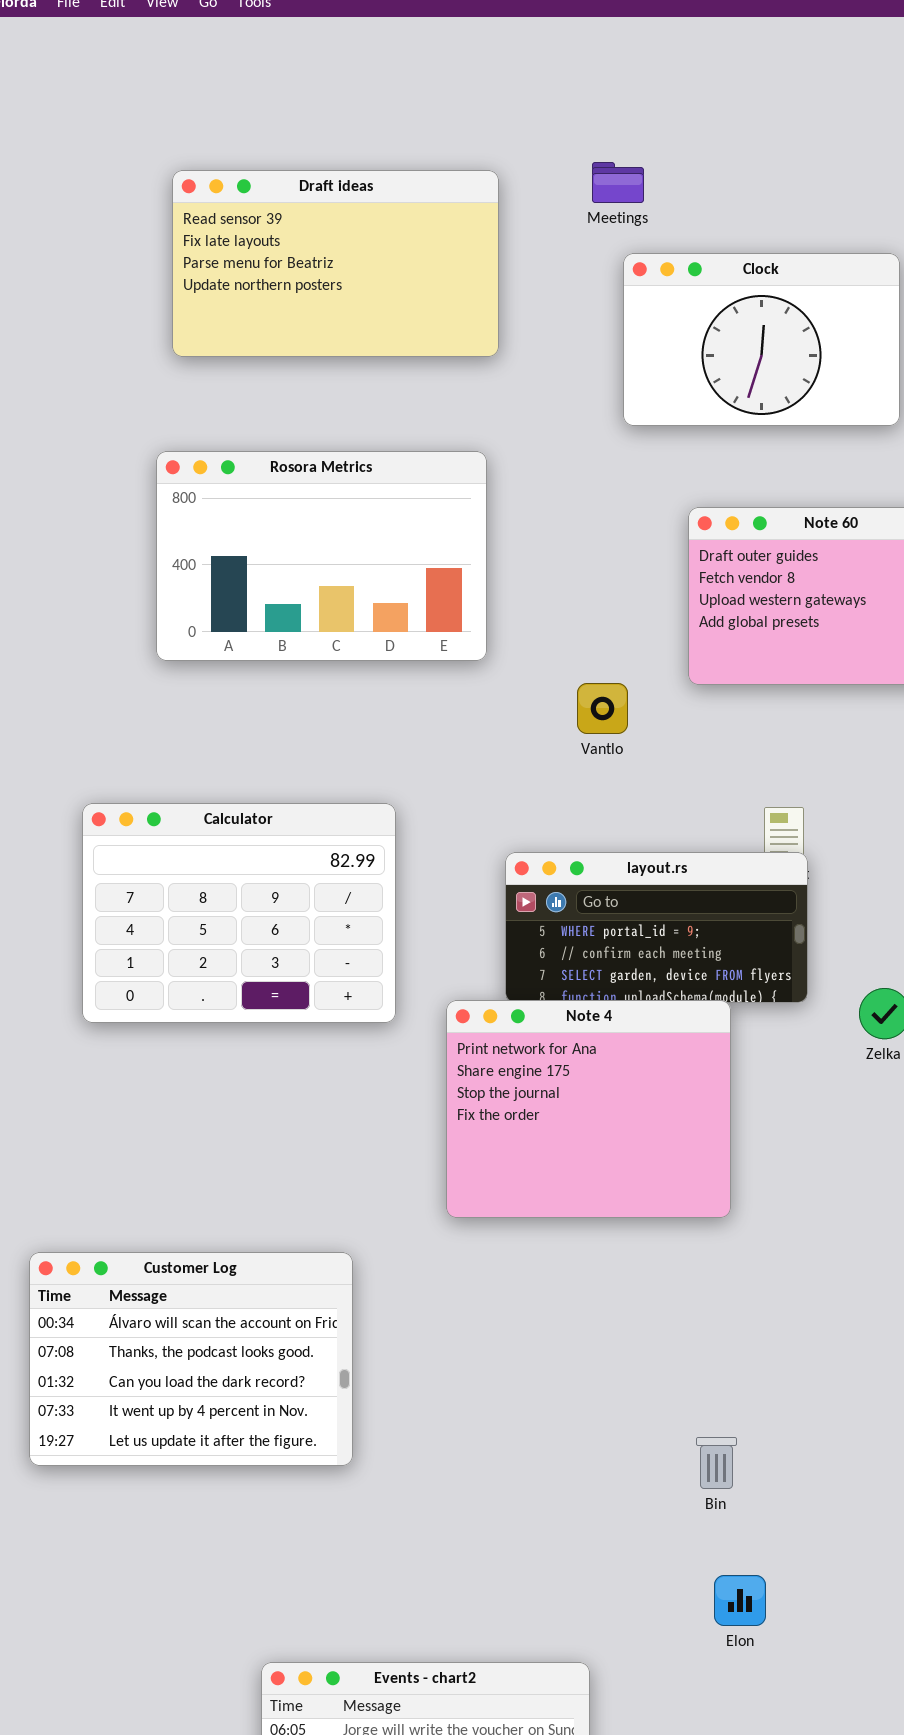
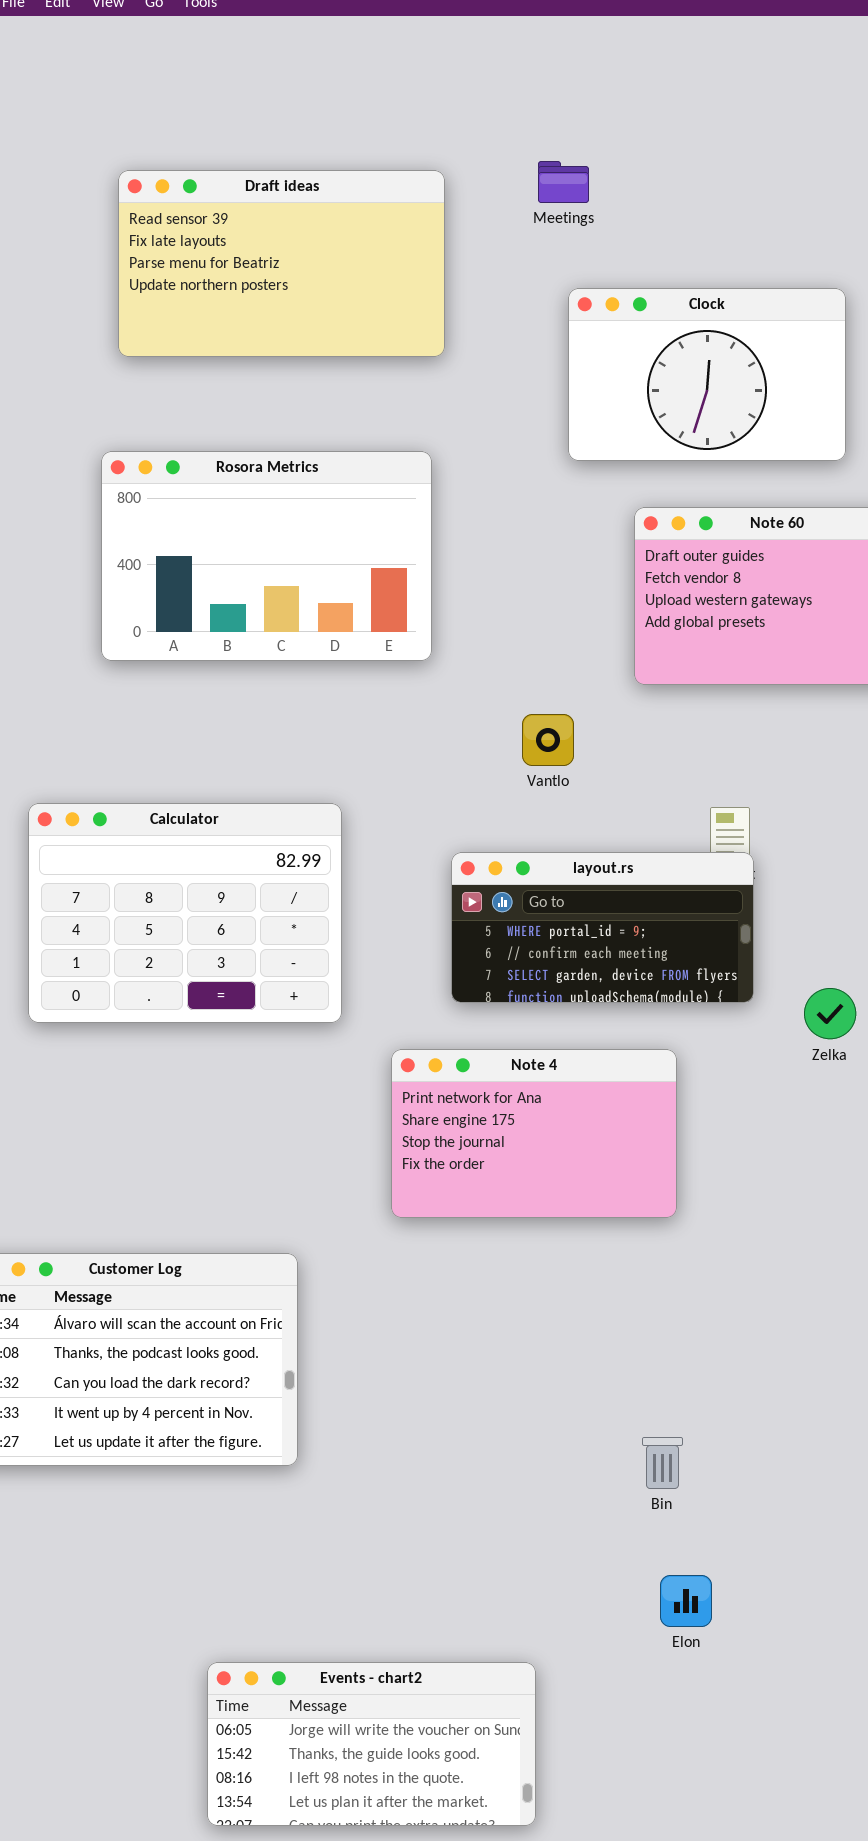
Clock: [623,253,900,426] -> [568,288,846,461], moved
Vantlo: [577,683,628,734] -> [522,714,574,766], moved
Note 4: [446,1000,731,1218] -> [391,1049,677,1218], resized

